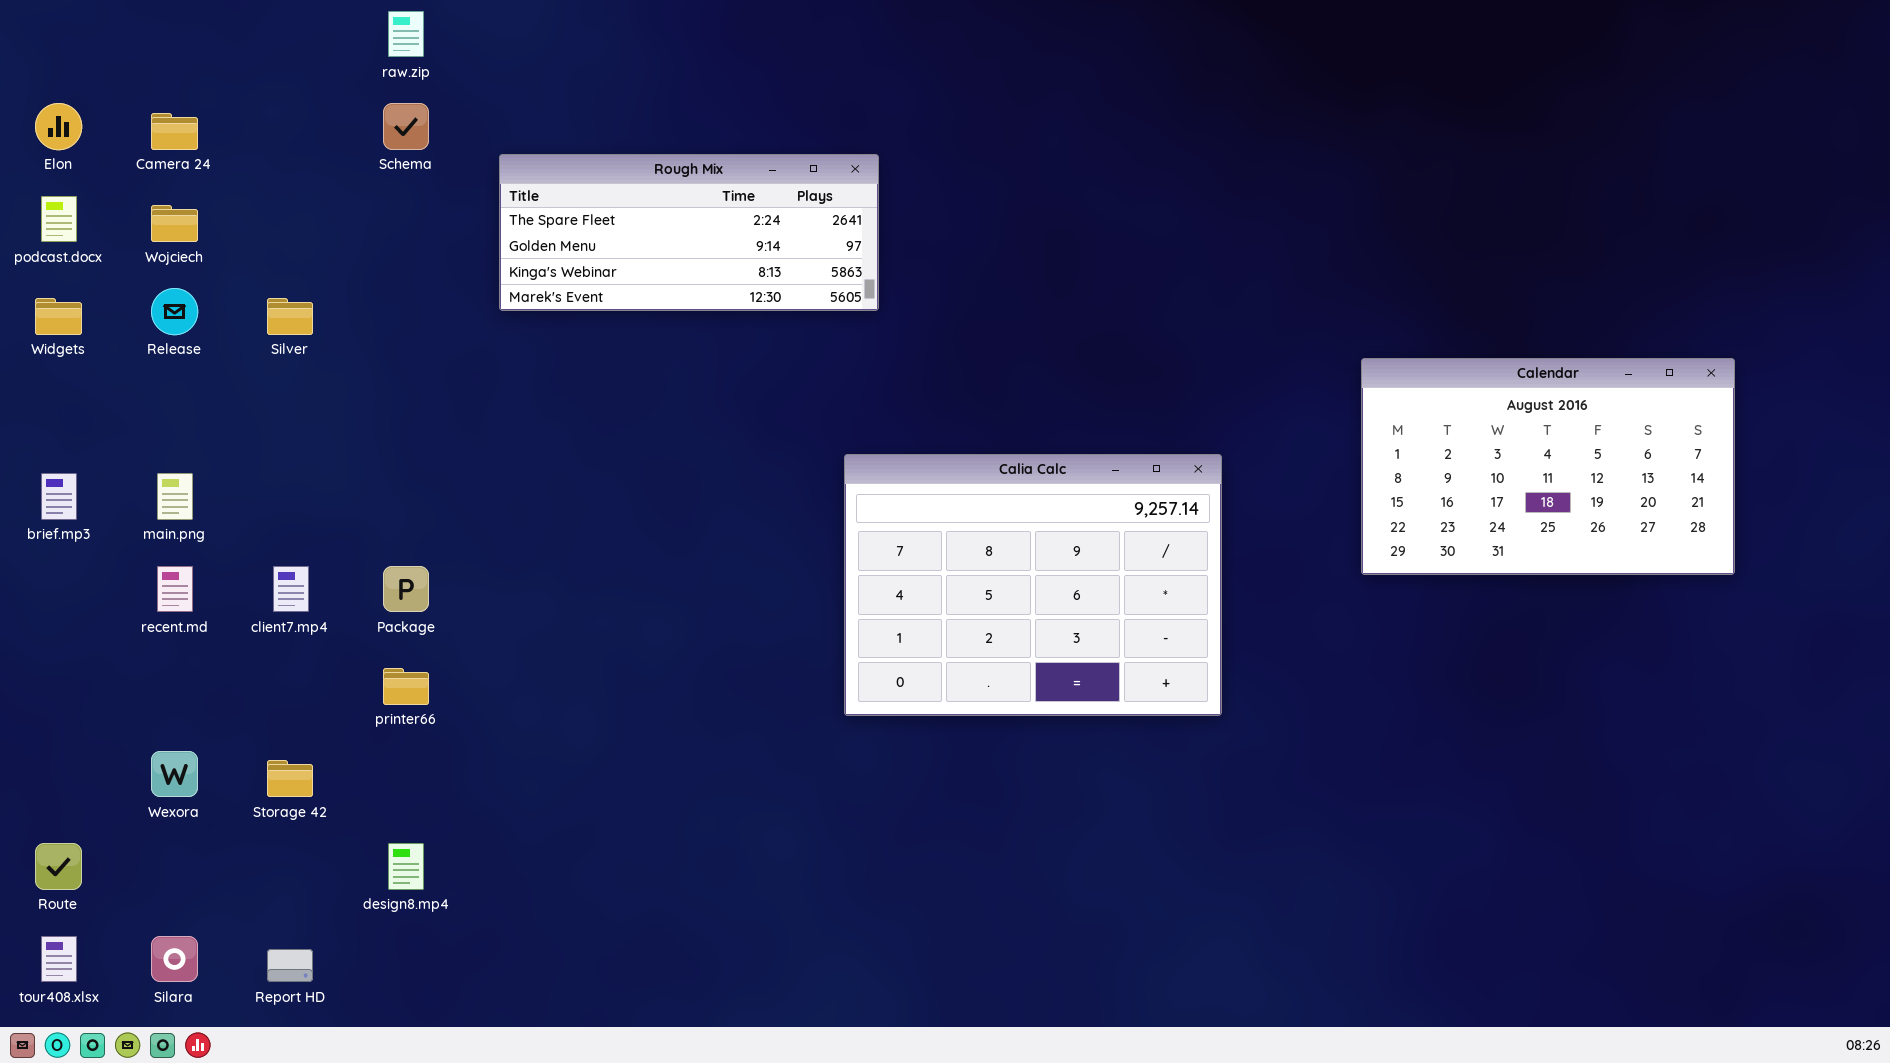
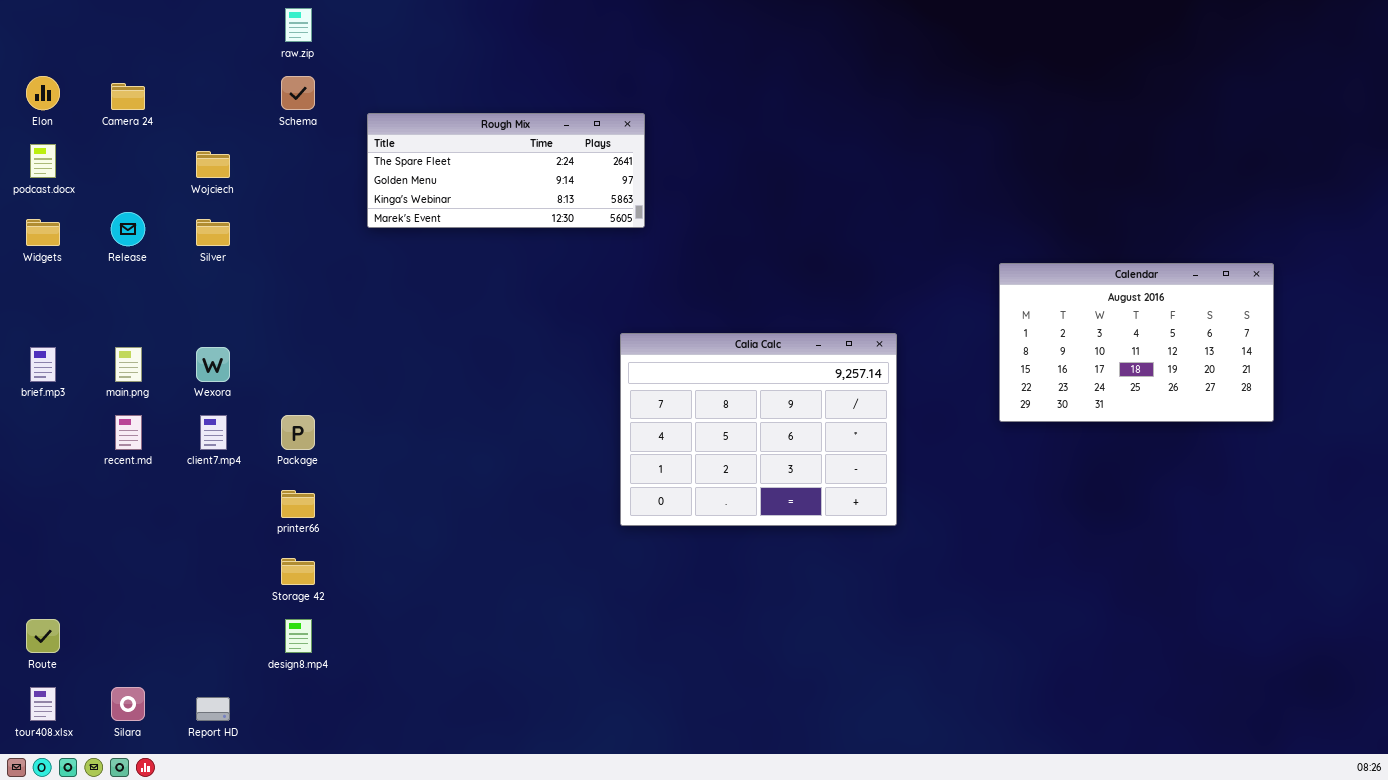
Wojciech: [151,205,198,242] -> [196,151,230,178], moved
Wexora: [151,751,198,797] -> [196,347,230,382], moved
Storage 42: [267,760,313,797] -> [281,558,315,585], moved

